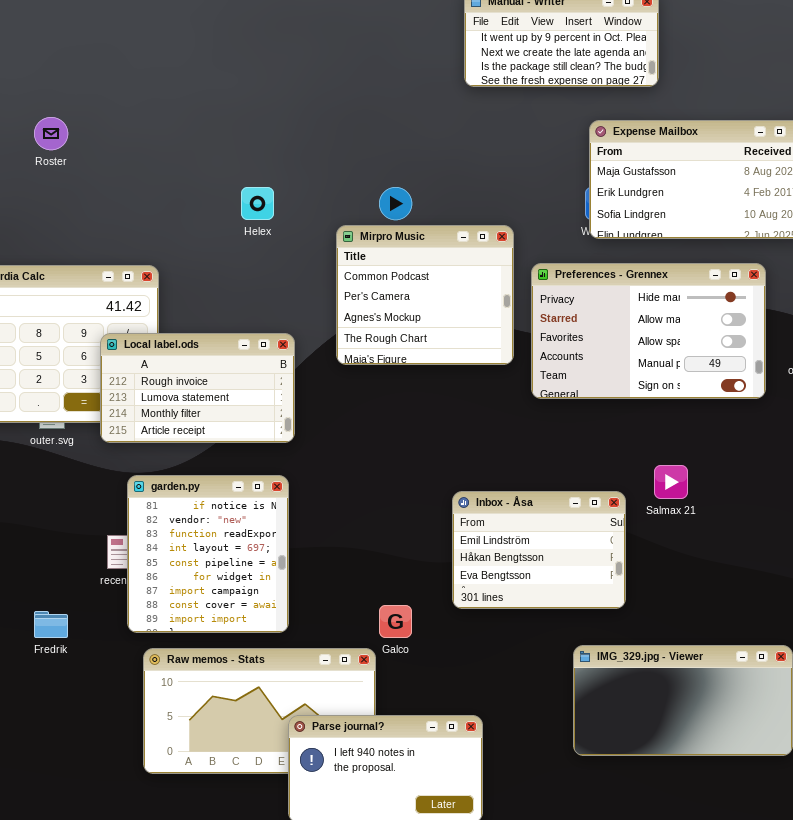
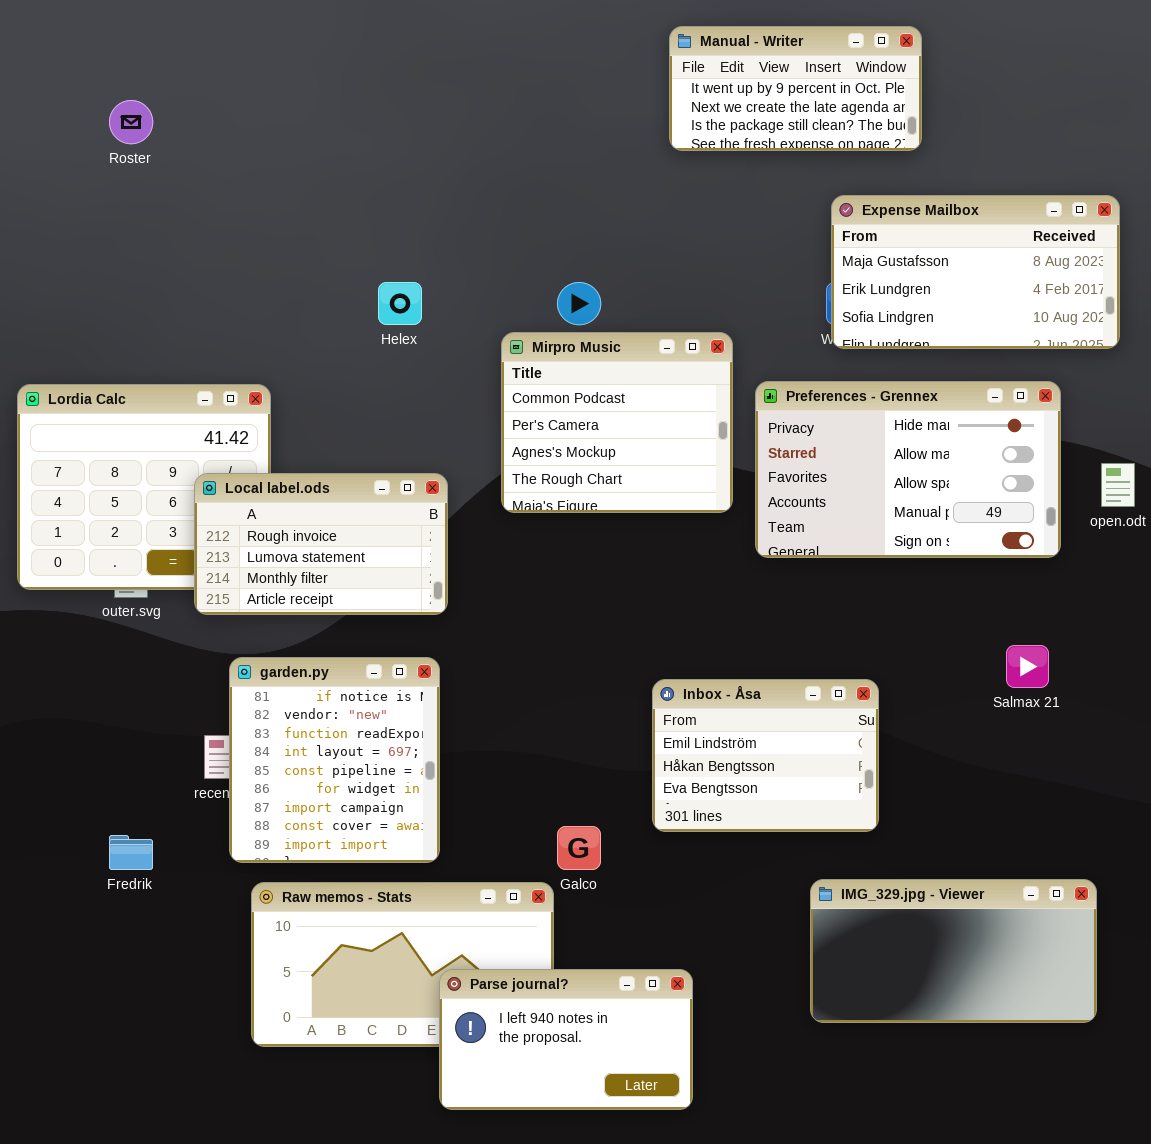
Roster: [34,117,68,150] -> [109,100,153,144], moved
Salmax 21: [654,465,688,499] -> [1006,645,1049,688], moved

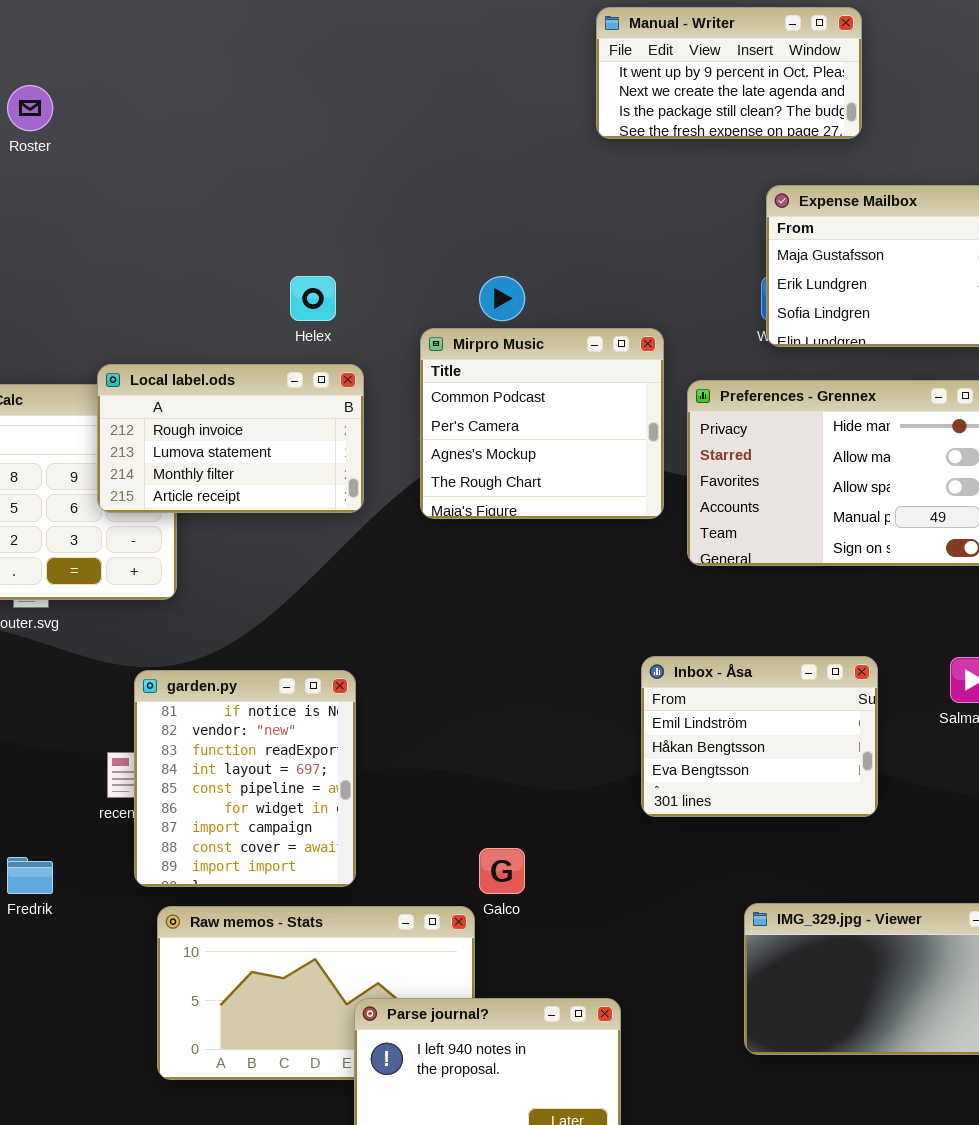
Local label.ods: [194,473,448,615] -> [97,364,364,513], moved
Inbox - Åsa: [652,679,879,832] -> [641,656,878,817], moved

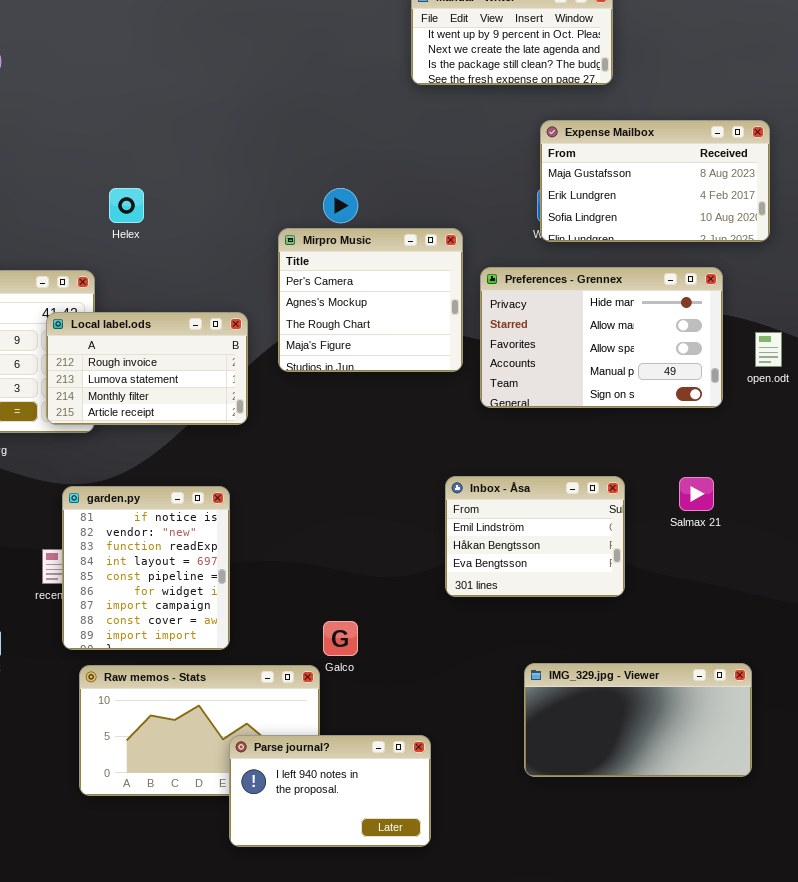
Helex: [290,276,336,321] -> [109,188,144,223], moved
Mirpro Music: [420,328,664,519] -> [278,228,463,372], scrolled down 1 row
Local label.ods: [97,364,364,513] -> [46,312,248,425], moved

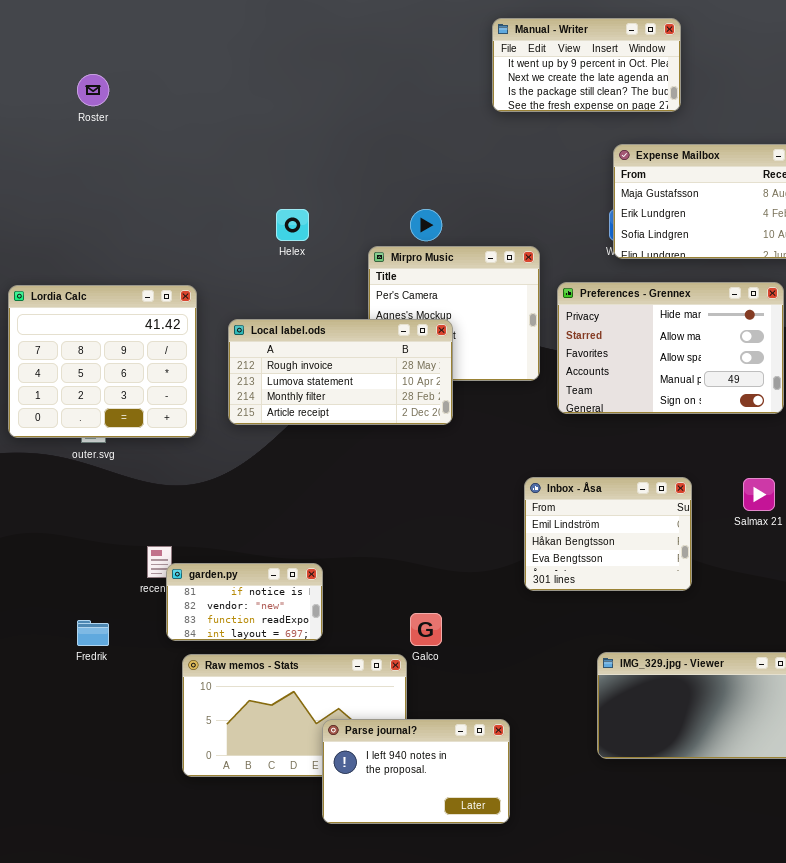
Helex: [109,188,144,223] -> [276,209,309,241], moved
Local label.ods: [46,312,248,425] -> [228,319,453,425], moved, resized
garden.py: [62,486,230,650] -> [166,563,323,641], resized

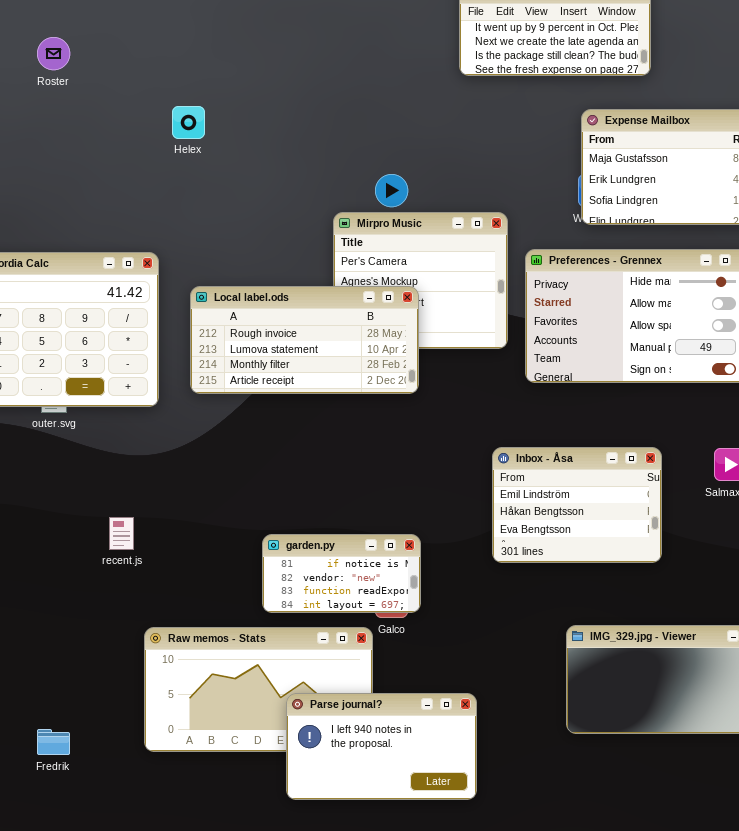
Helex: [276,209,309,241] -> [172,106,205,139], moved
garden.py: [166,563,323,641] -> [262,534,421,613], moved
Fredrik: [77,620,109,646] -> [37,729,70,755], moved

